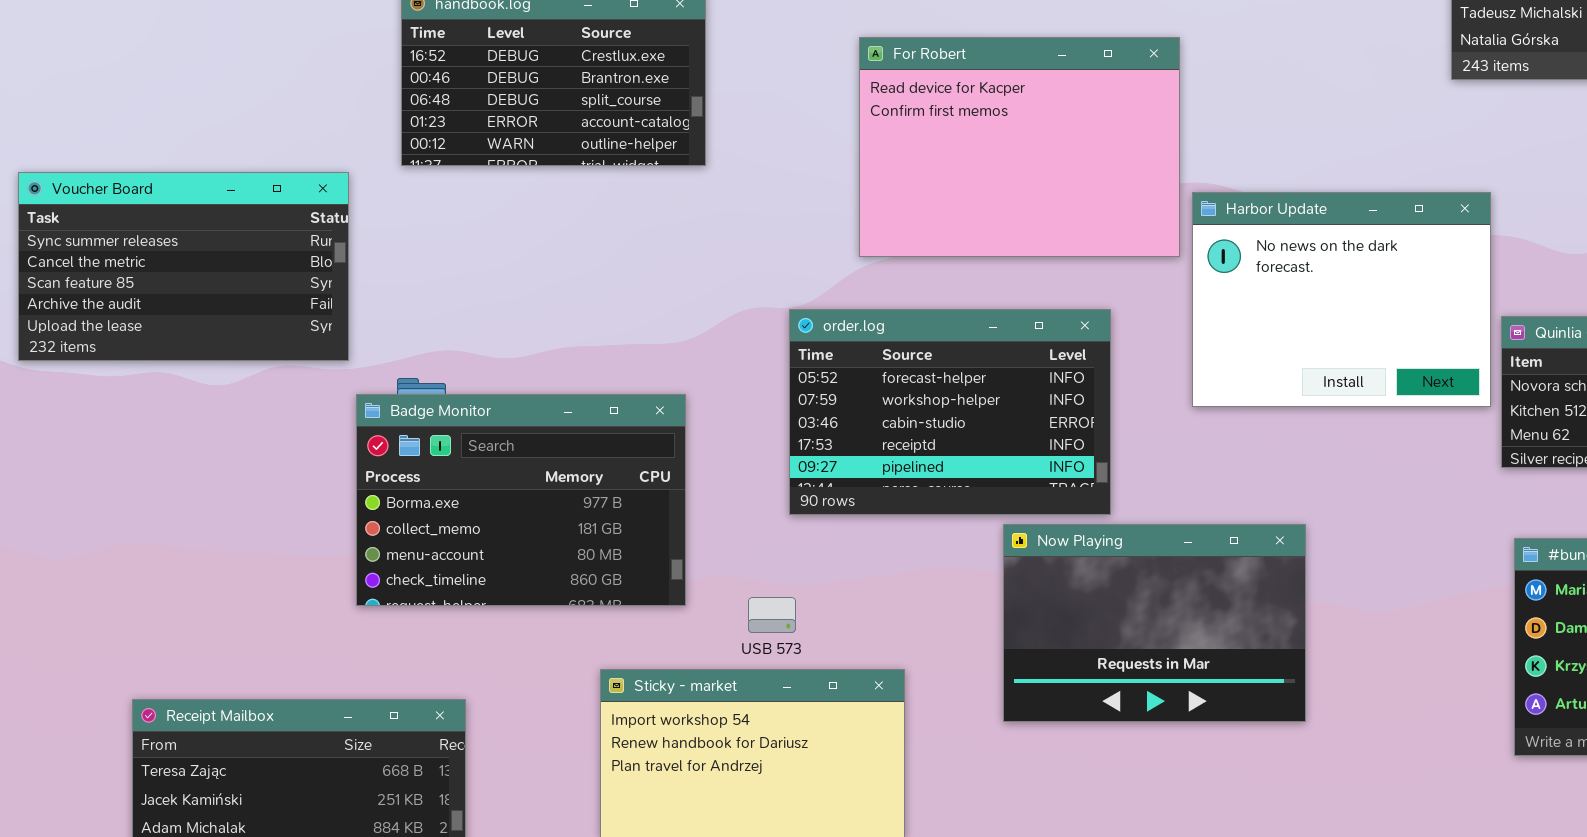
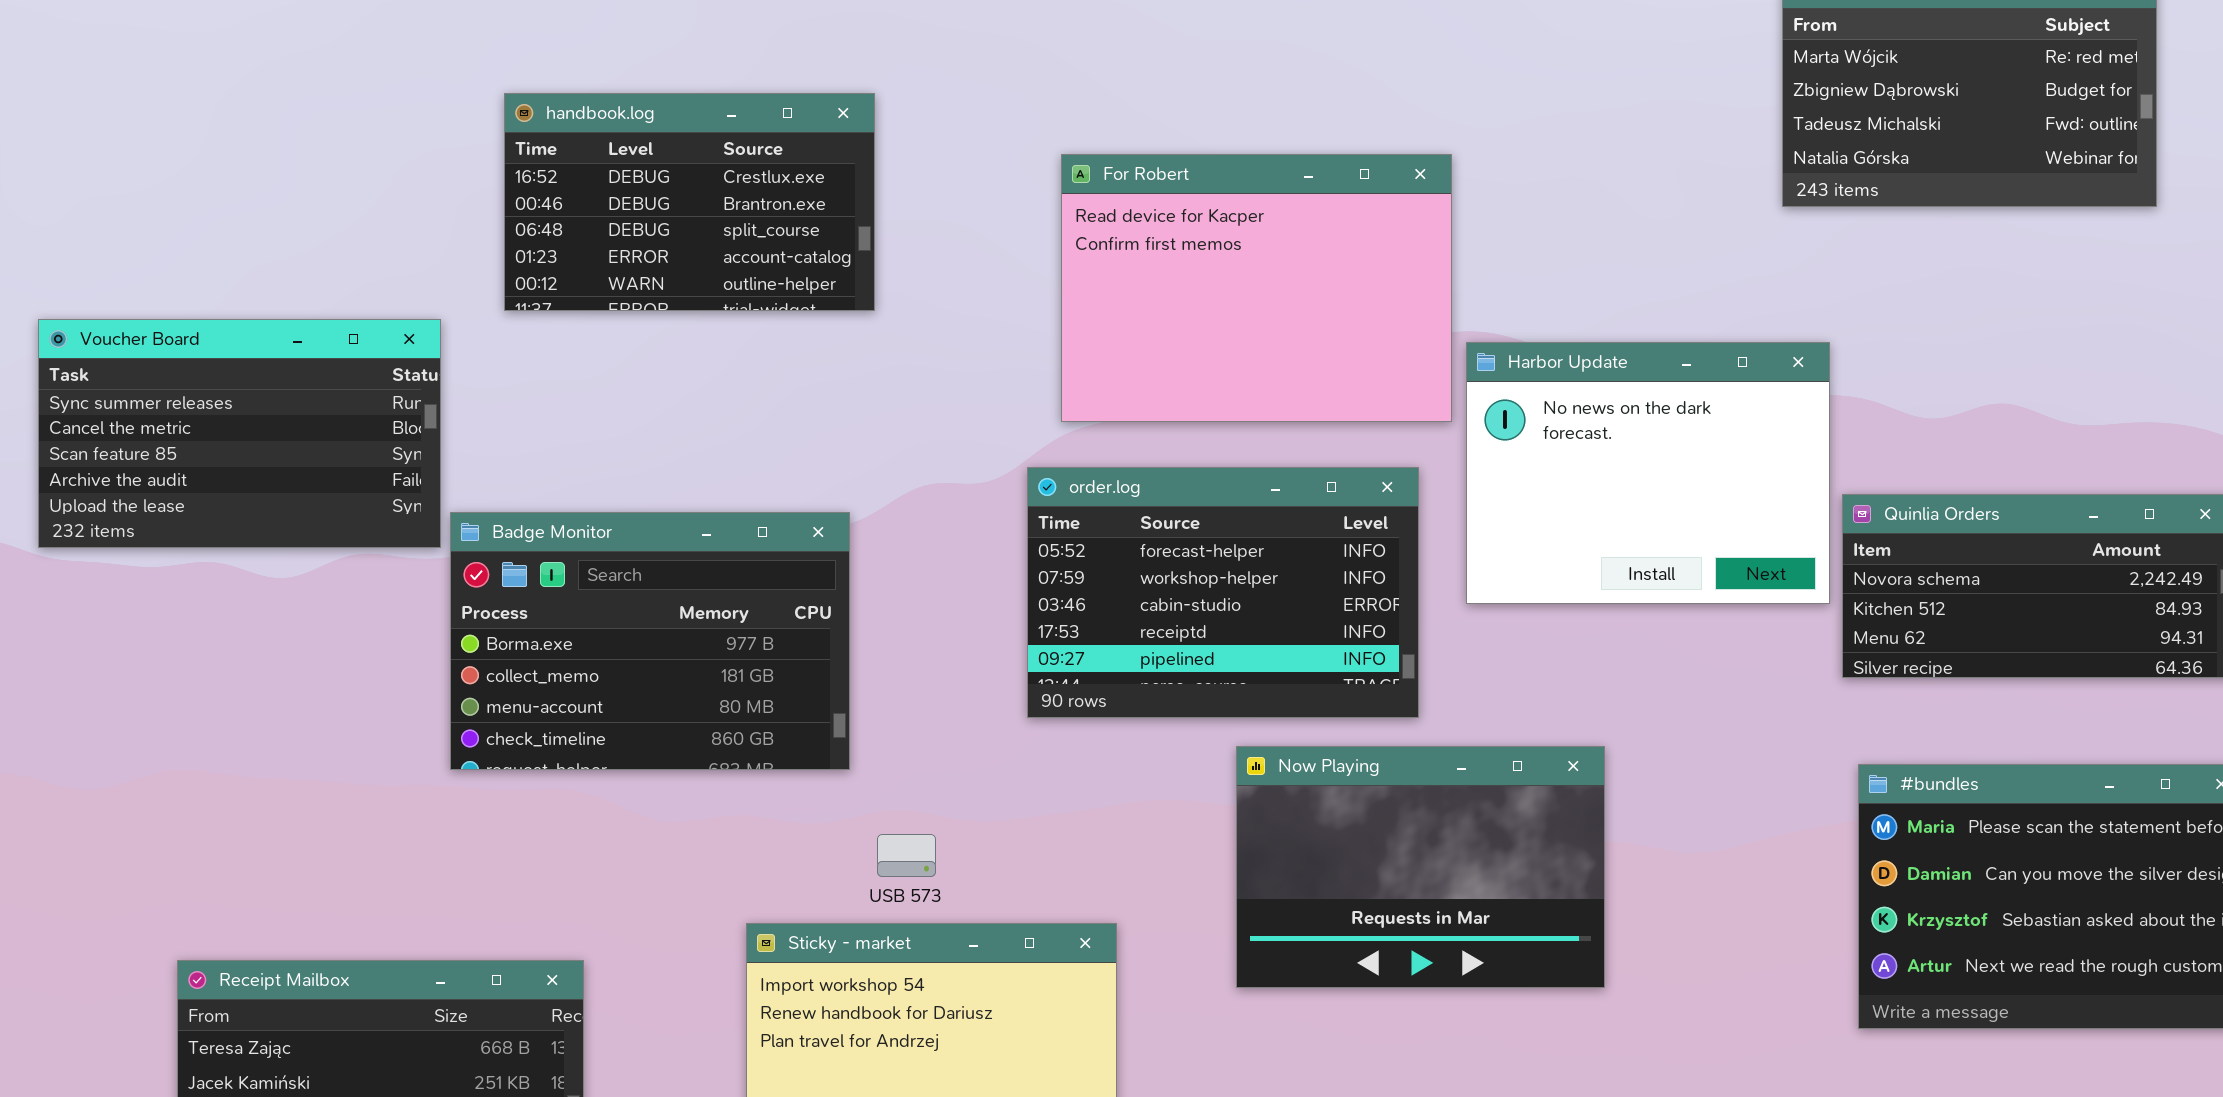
order.log: [789,309,1111,515] -> [1027,467,1419,718], moved
Badge Monitor: [356,394,686,606] -> [450,512,850,770], moved
USB 573: [748,597,796,633] -> [877,834,936,877], moved

